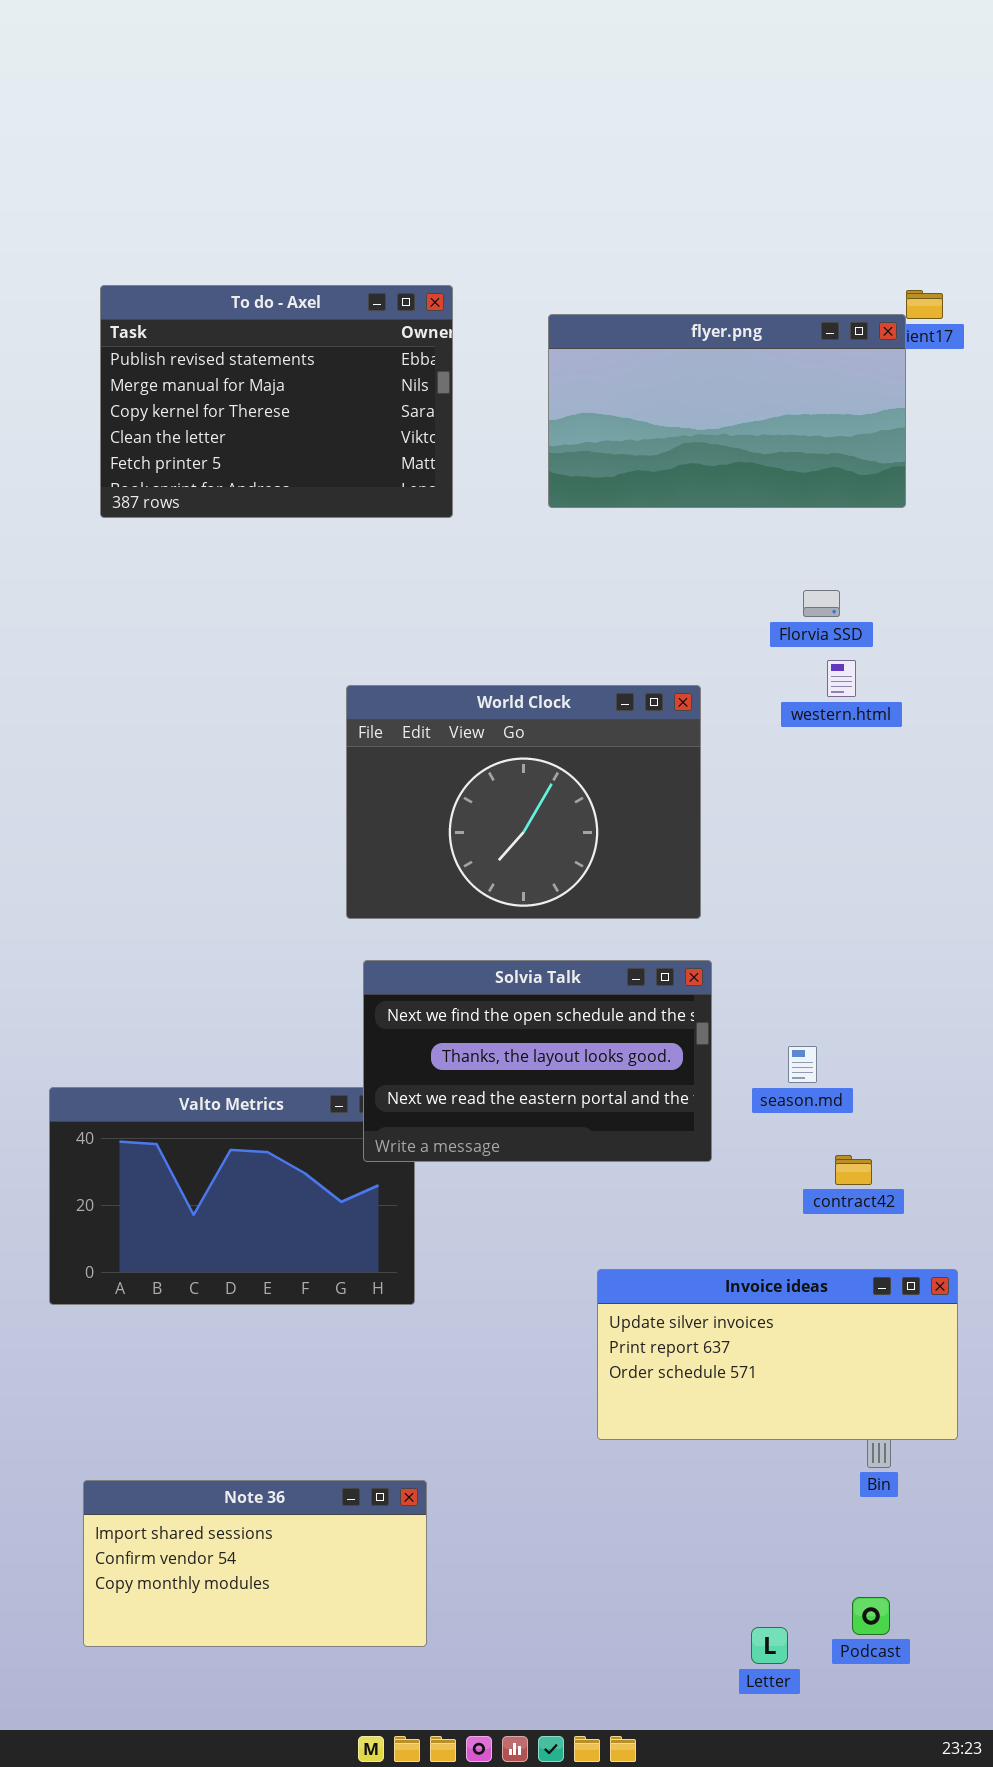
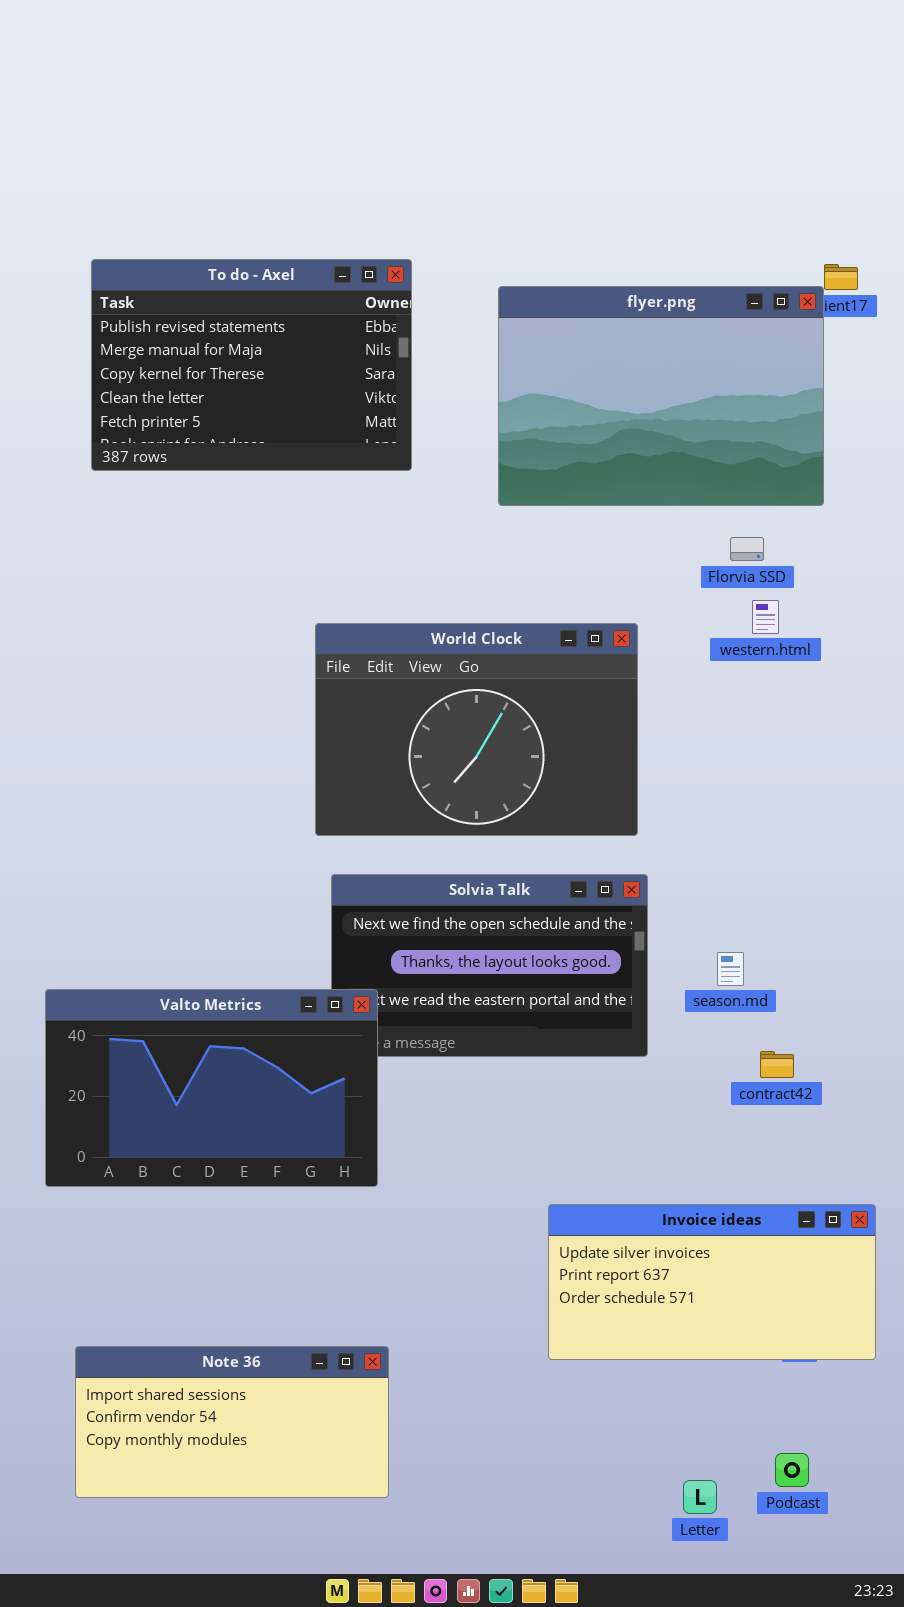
flyer.png: [548,314,906,508] -> [498,286,824,506], resized
Valto Metrics: [49,1087,415,1305] -> [45,989,378,1187], raised
Invoice ideas: [597,1269,958,1440] -> [548,1204,876,1360], moved

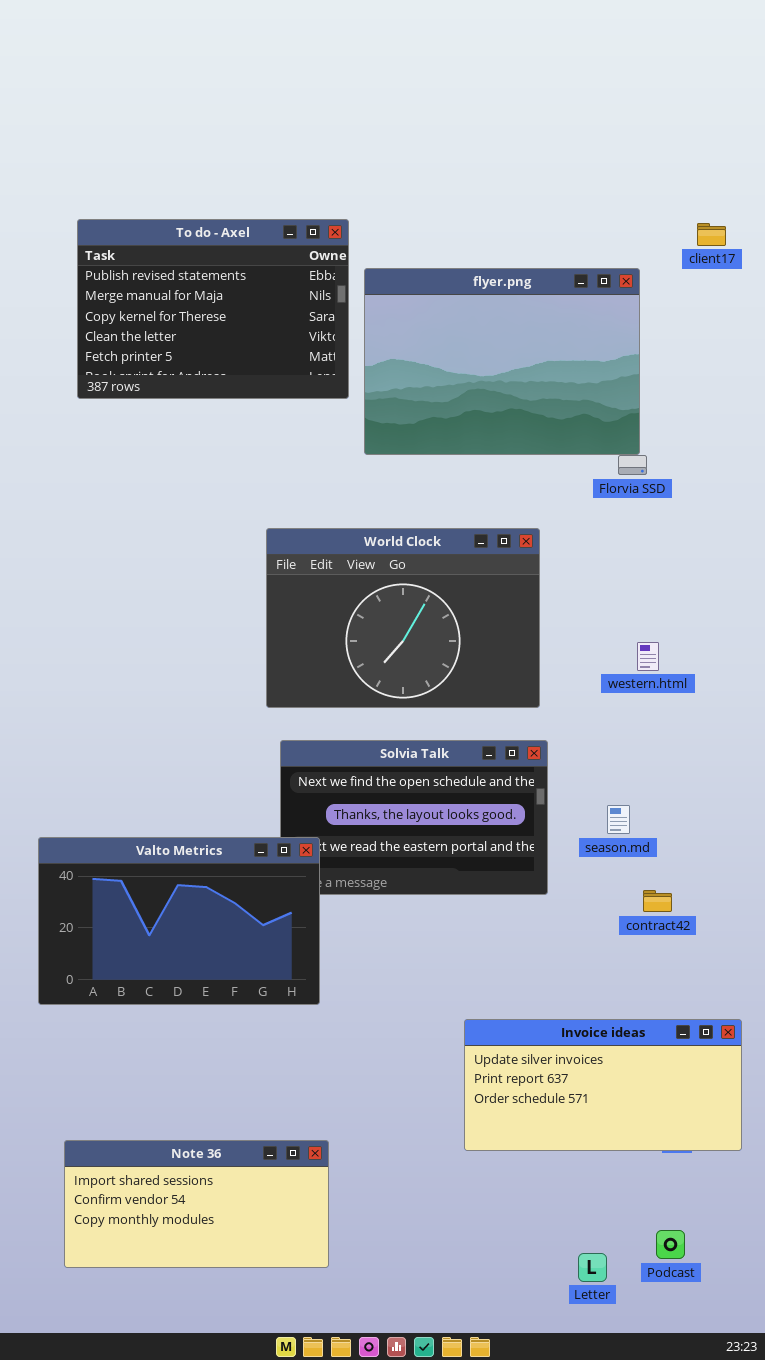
flyer.png: [498,286,824,506] -> [364,268,640,455], moved
western.html: [752,600,779,634] -> [637,642,659,671], moved

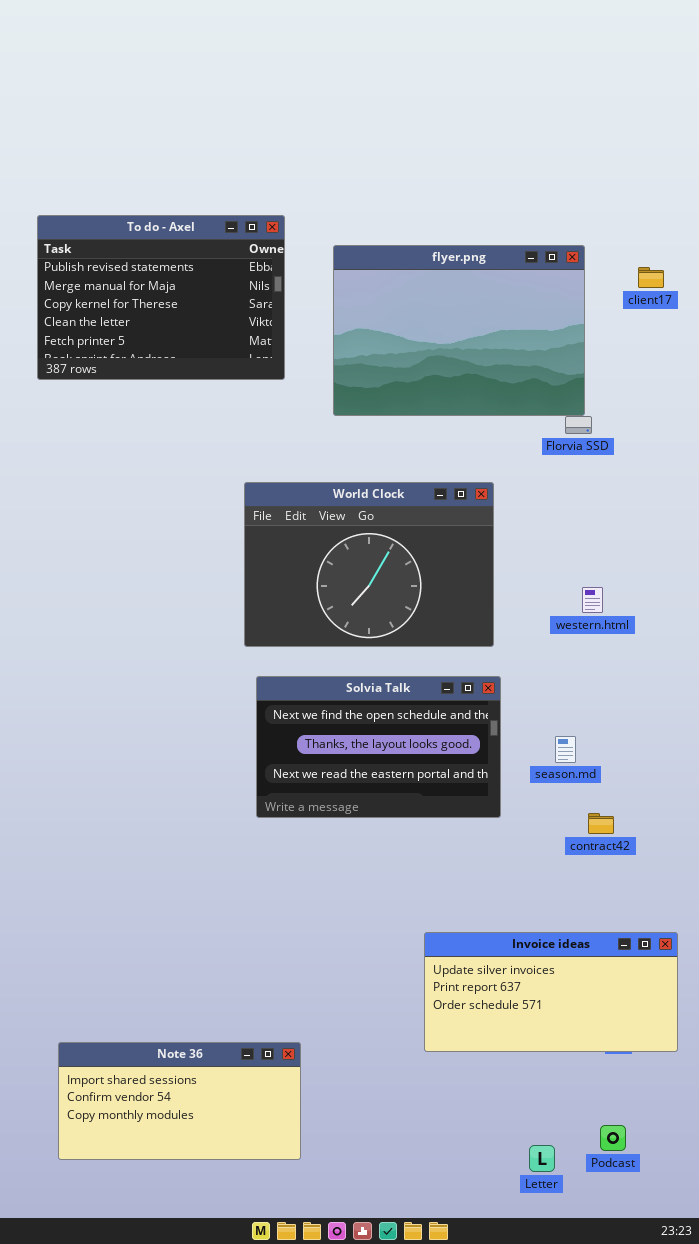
To do - Axel: [77,219,349,399] -> [37,215,285,380], moved
client17: [697,223,726,246] -> [638,267,664,288], moved
Valto Metrics: [38,837,320,1005] -> none, closed

